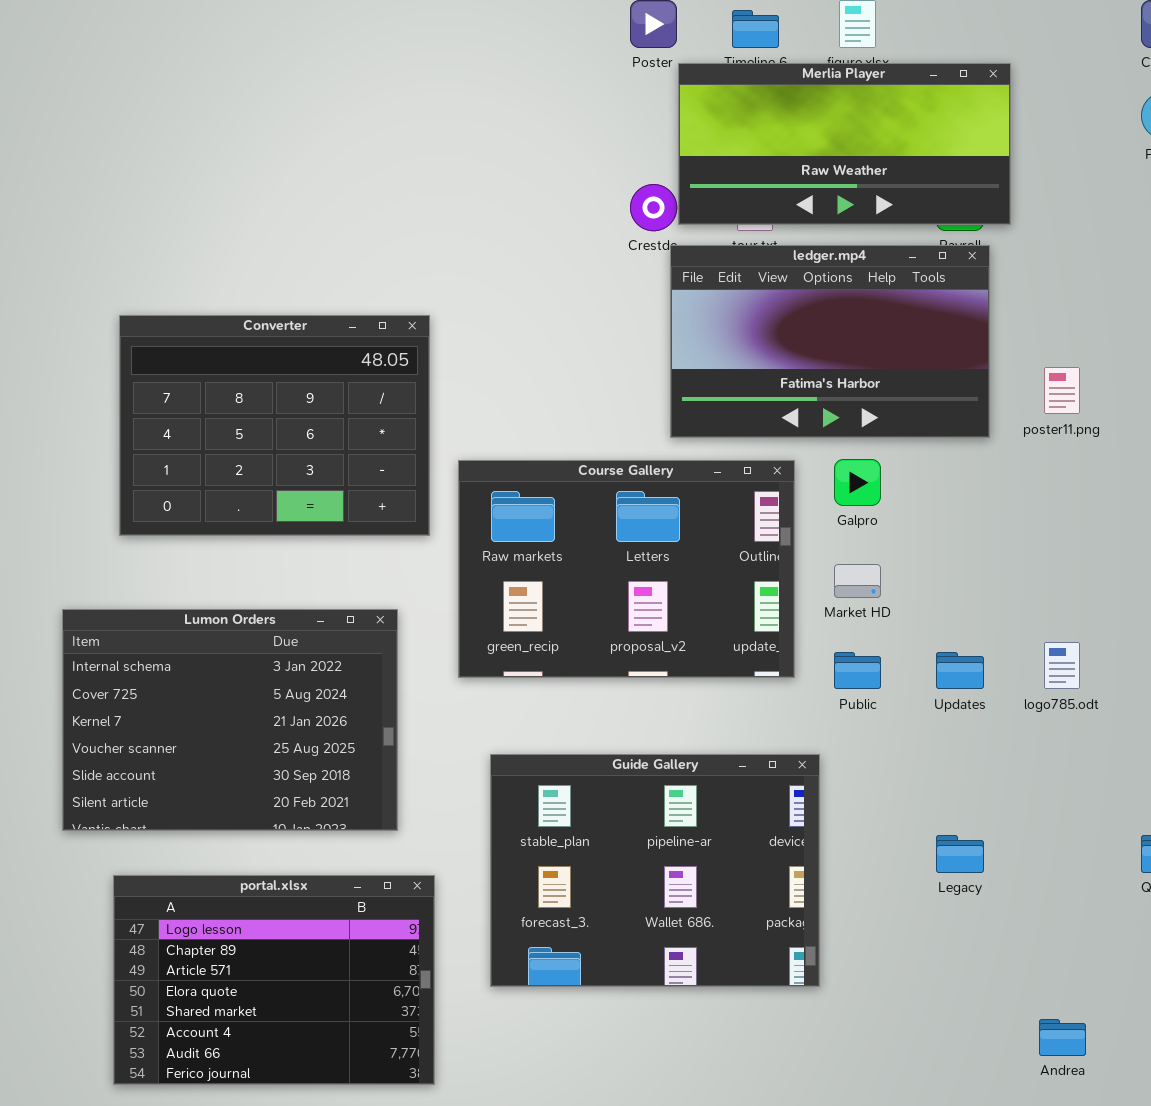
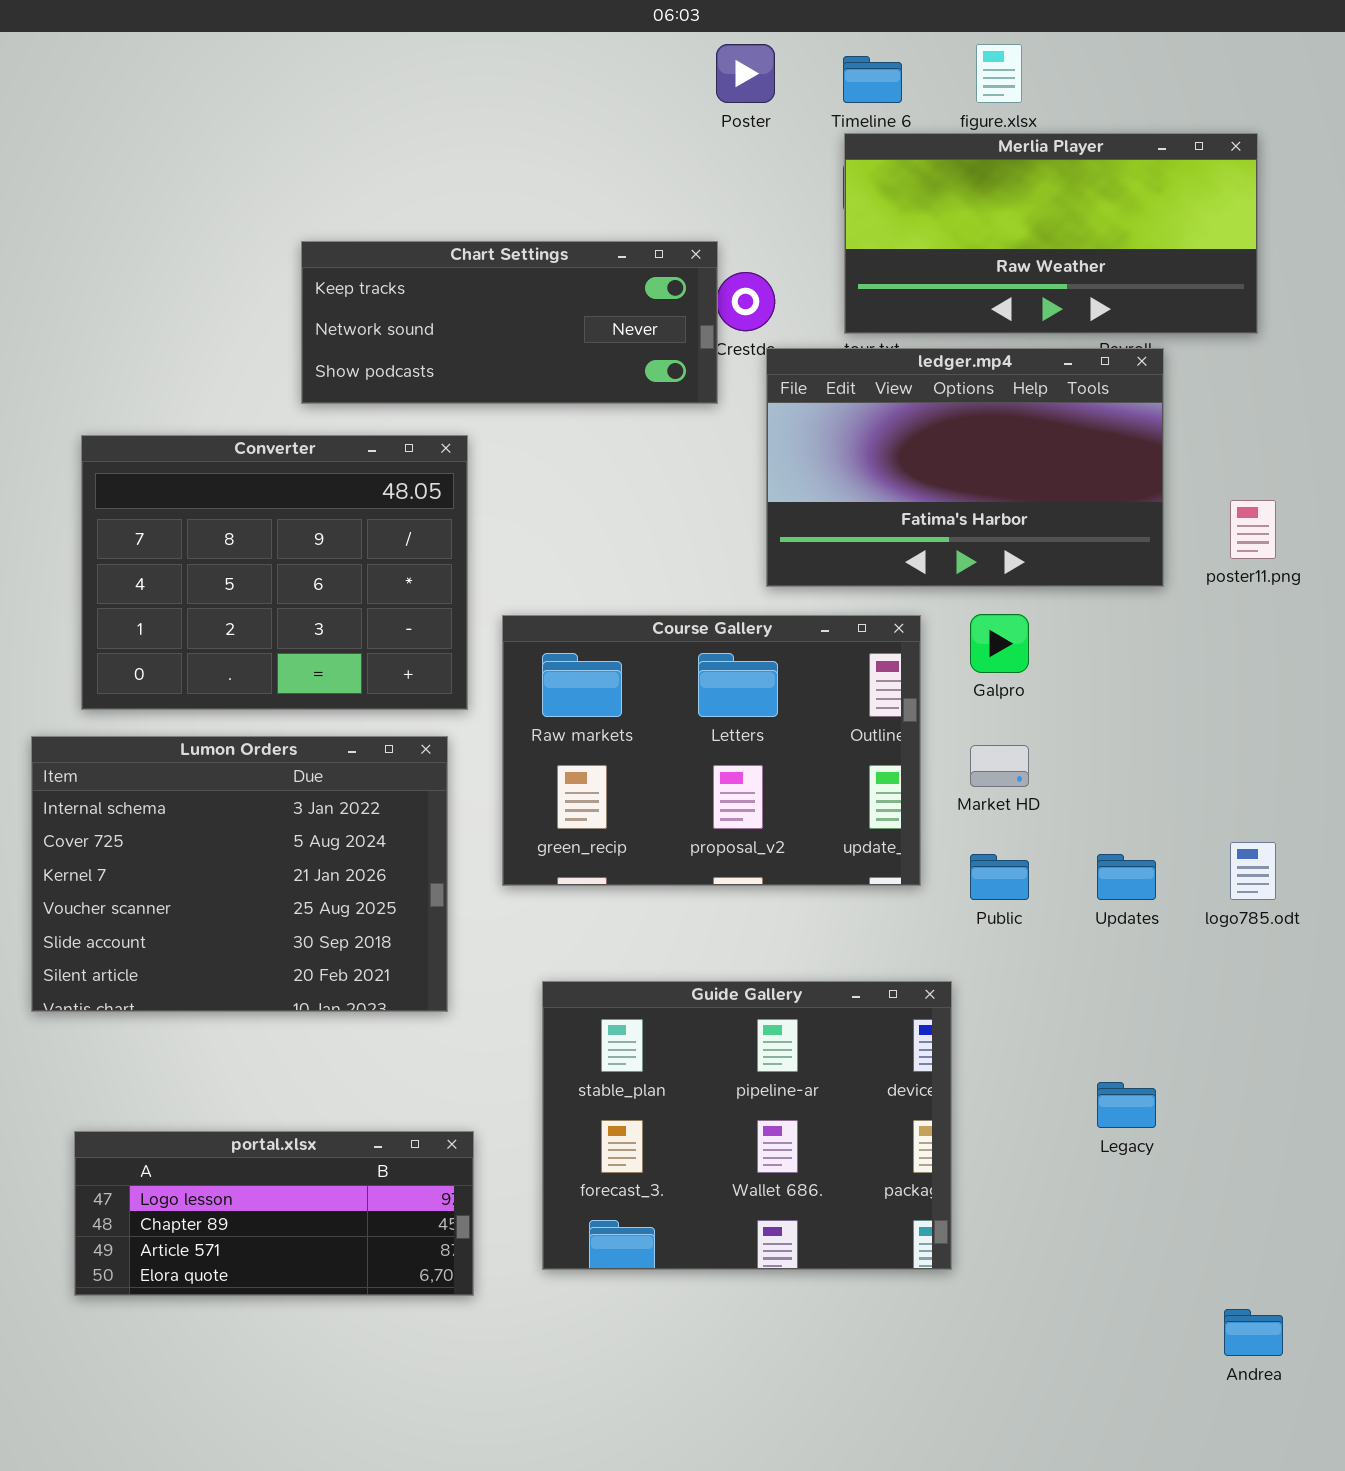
Merlia Player: [678,63,1011,225] -> [844,133,1258,334], moved
Chart Settings: none -> [301,241,718,404], opened
Lumon Orders: [62,609,398,831] -> [31,736,448,1012], moved
portal.xlsx: [113,875,435,1085] -> [74,1131,474,1296], resized

